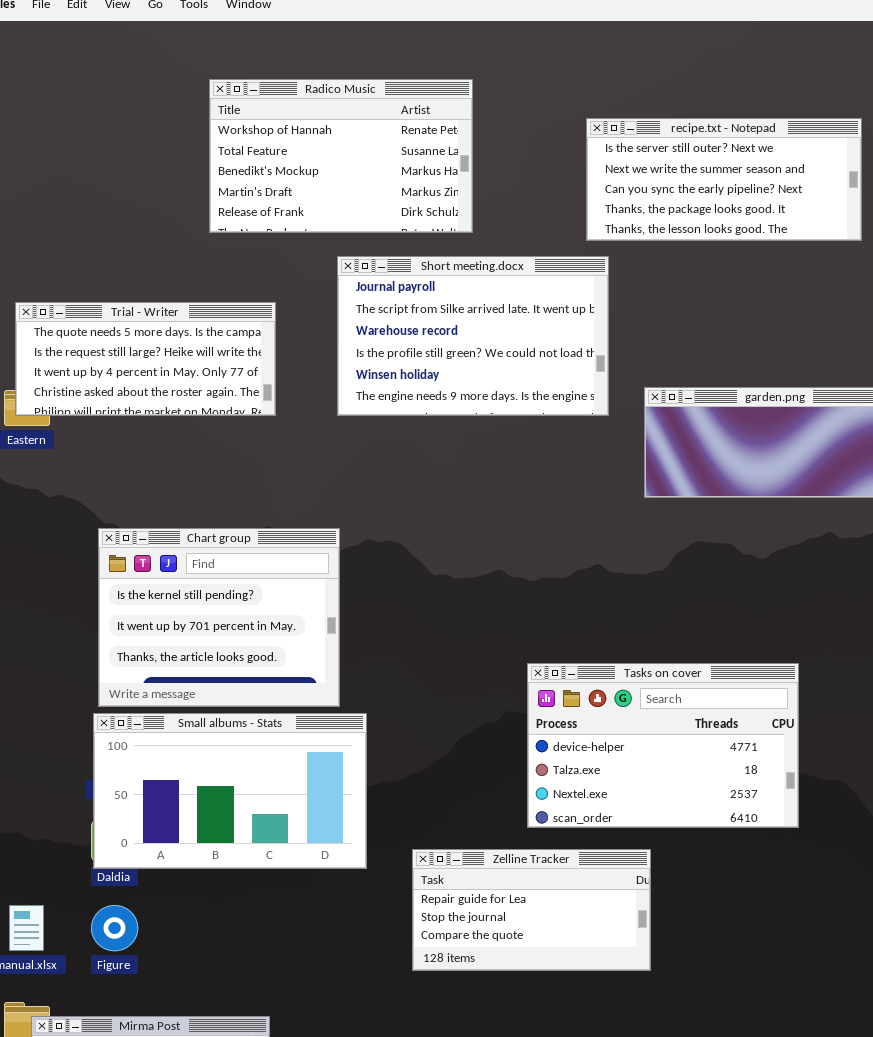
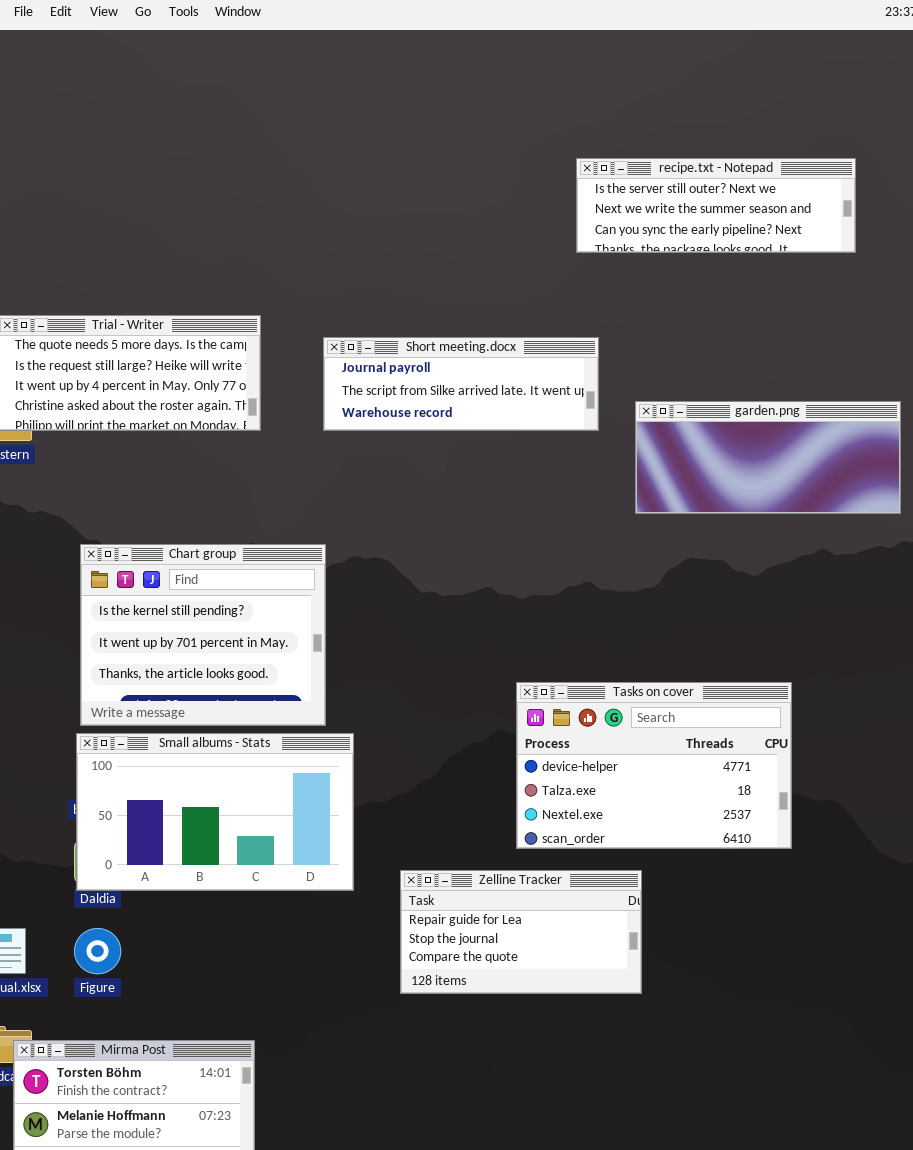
Radico Music: [209,79,473,233] -> none, closed
recipe.txt - Notepad: [586,118,862,241] -> [576,158,856,253], resized
Short meeting.docx: [337,256,609,416] -> [323,337,599,431], resized

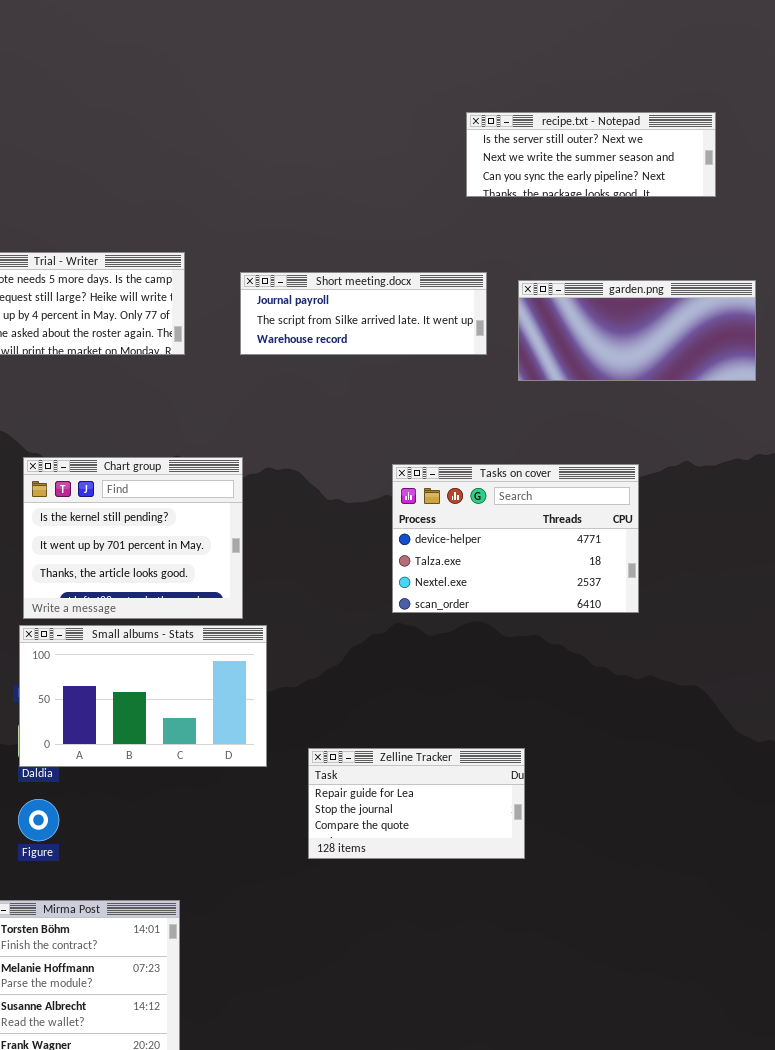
garden.png: [635,401,901,514] -> [518,280,756,381], moved
Tasks on cover: [516,682,792,849] -> [392,464,639,613], moved

